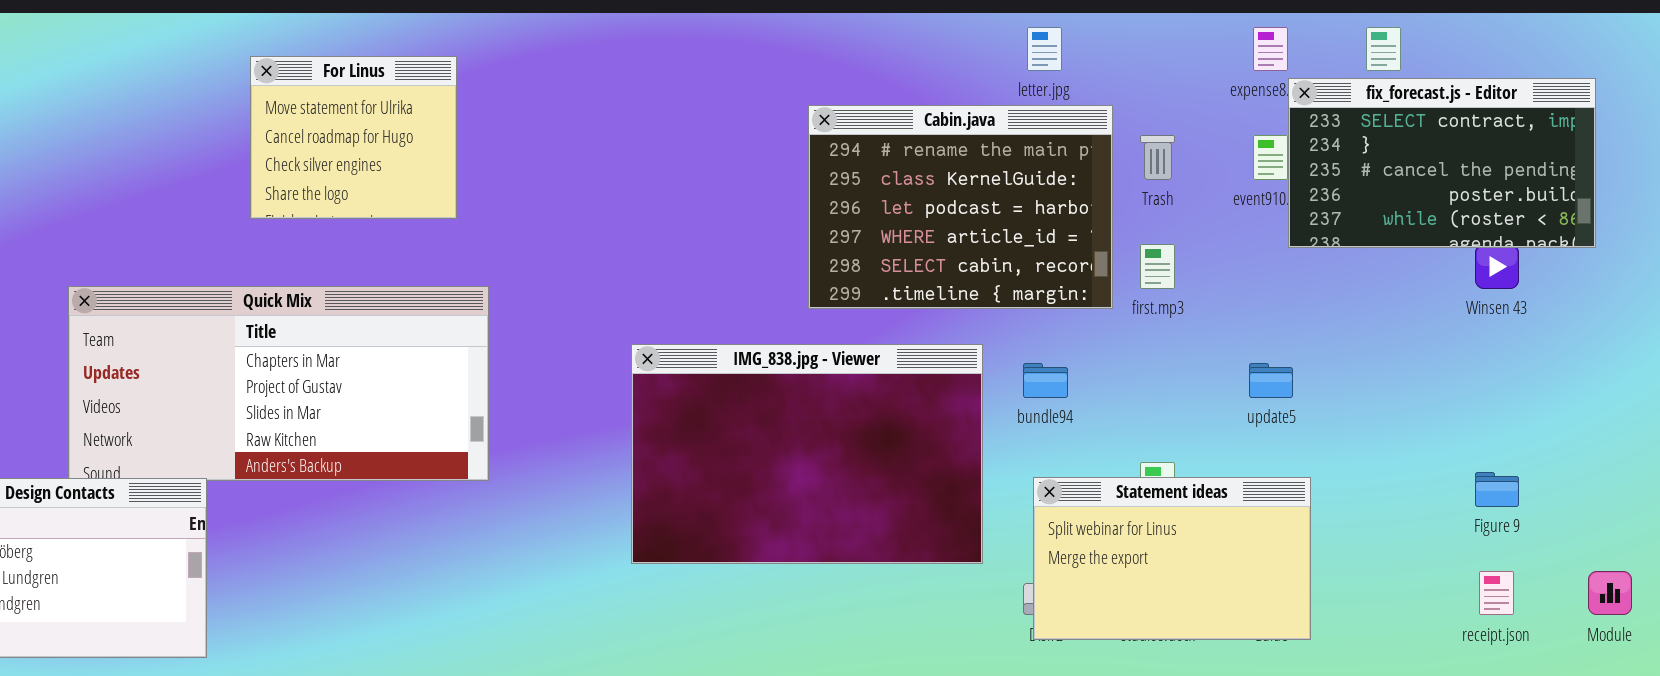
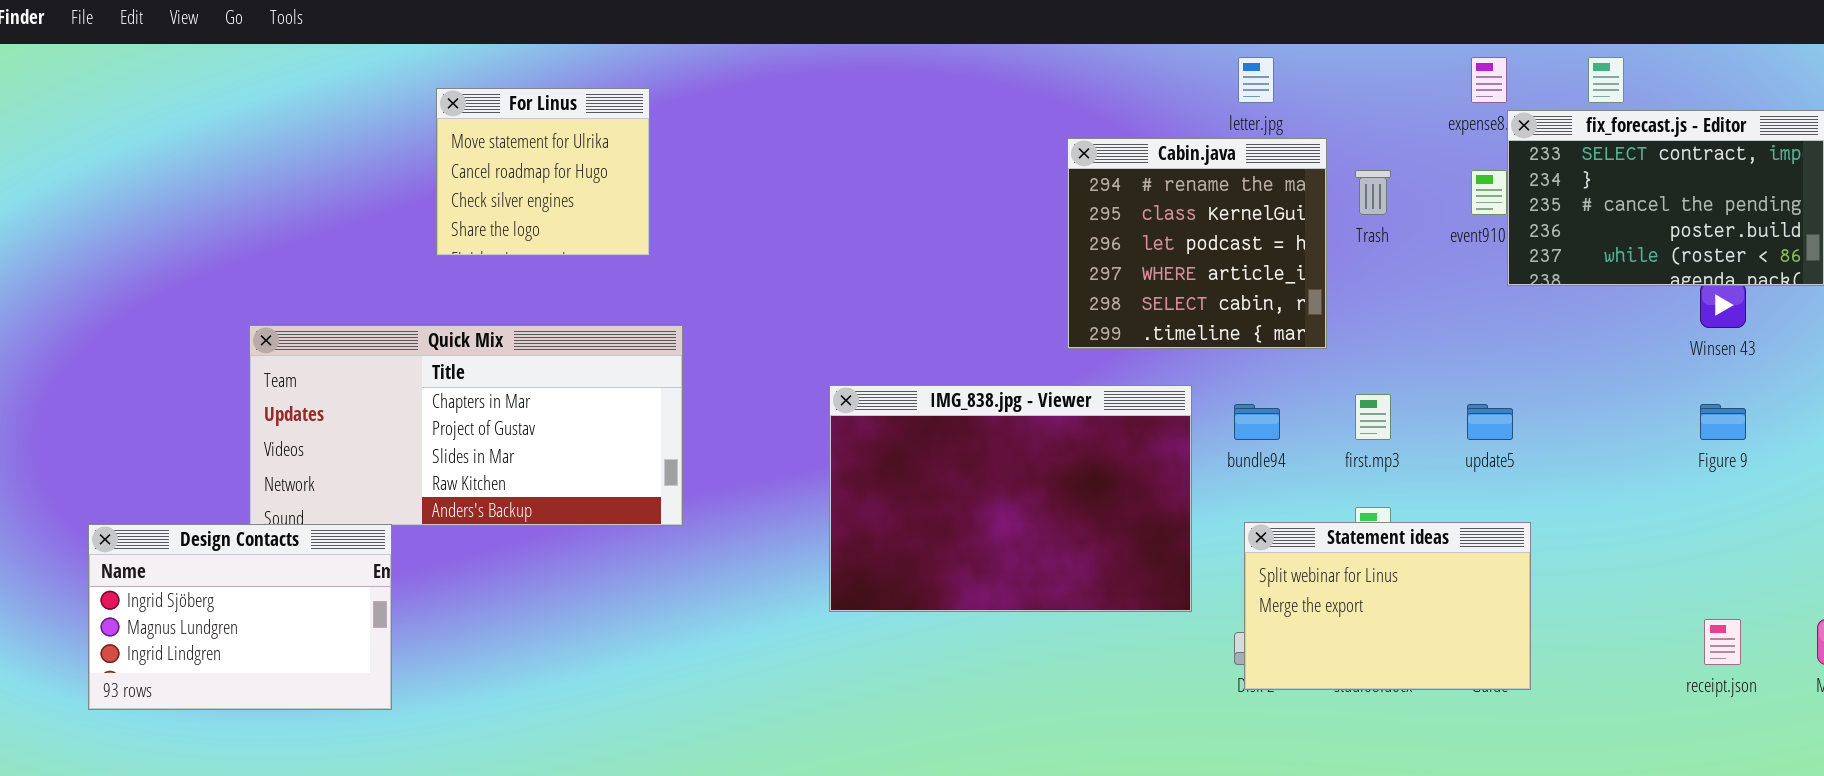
Cabin.java: [808,105,1113,309] -> [1067,138,1327,349], resized
first.mp3: [1140,244,1175,289] -> [1355,394,1391,440], moved
Figure 9: [1475,472,1519,507] -> [1700,404,1746,440], moved

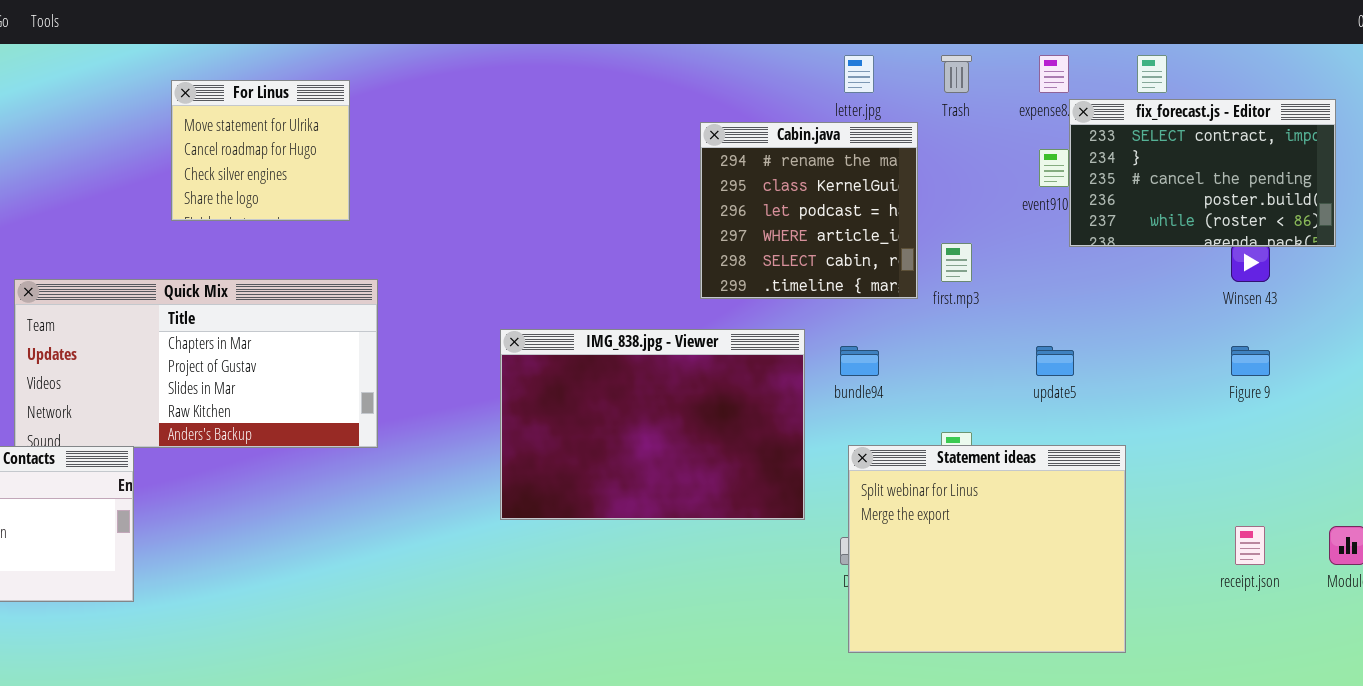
Trash: [1355,170,1391,215] -> [941,55,972,93], moved
first.mp3: [1355,394,1391,440] -> [941,243,972,282], moved
Statement ideas: [1244,522,1531,690] -> [848,445,1126,653], resized

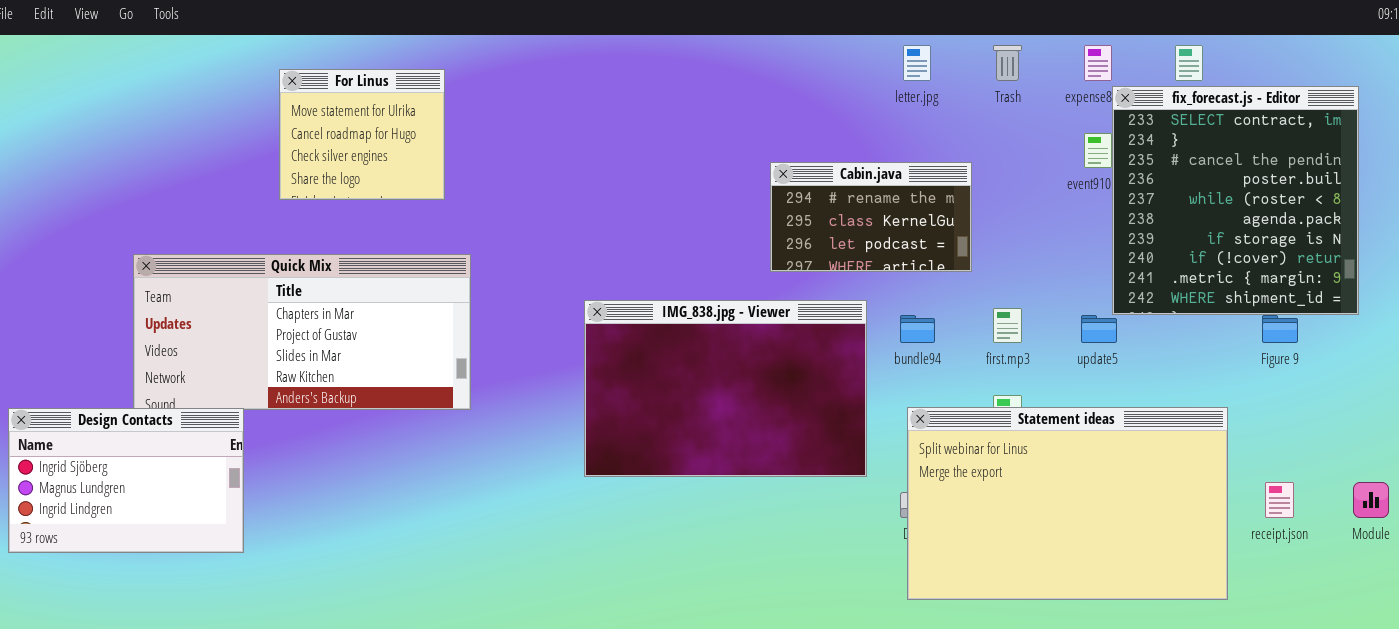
fix_forecast.js - Editor: [1069,99,1336,247] -> [1112,86,1359,315], resized
Cabin.java: [700,122,918,299] -> [770,162,972,272], resized
first.mp3: [941,243,972,282] -> [993,308,1022,343], moved
Statement ideas: [848,445,1126,653] -> [907,407,1228,600], resized

